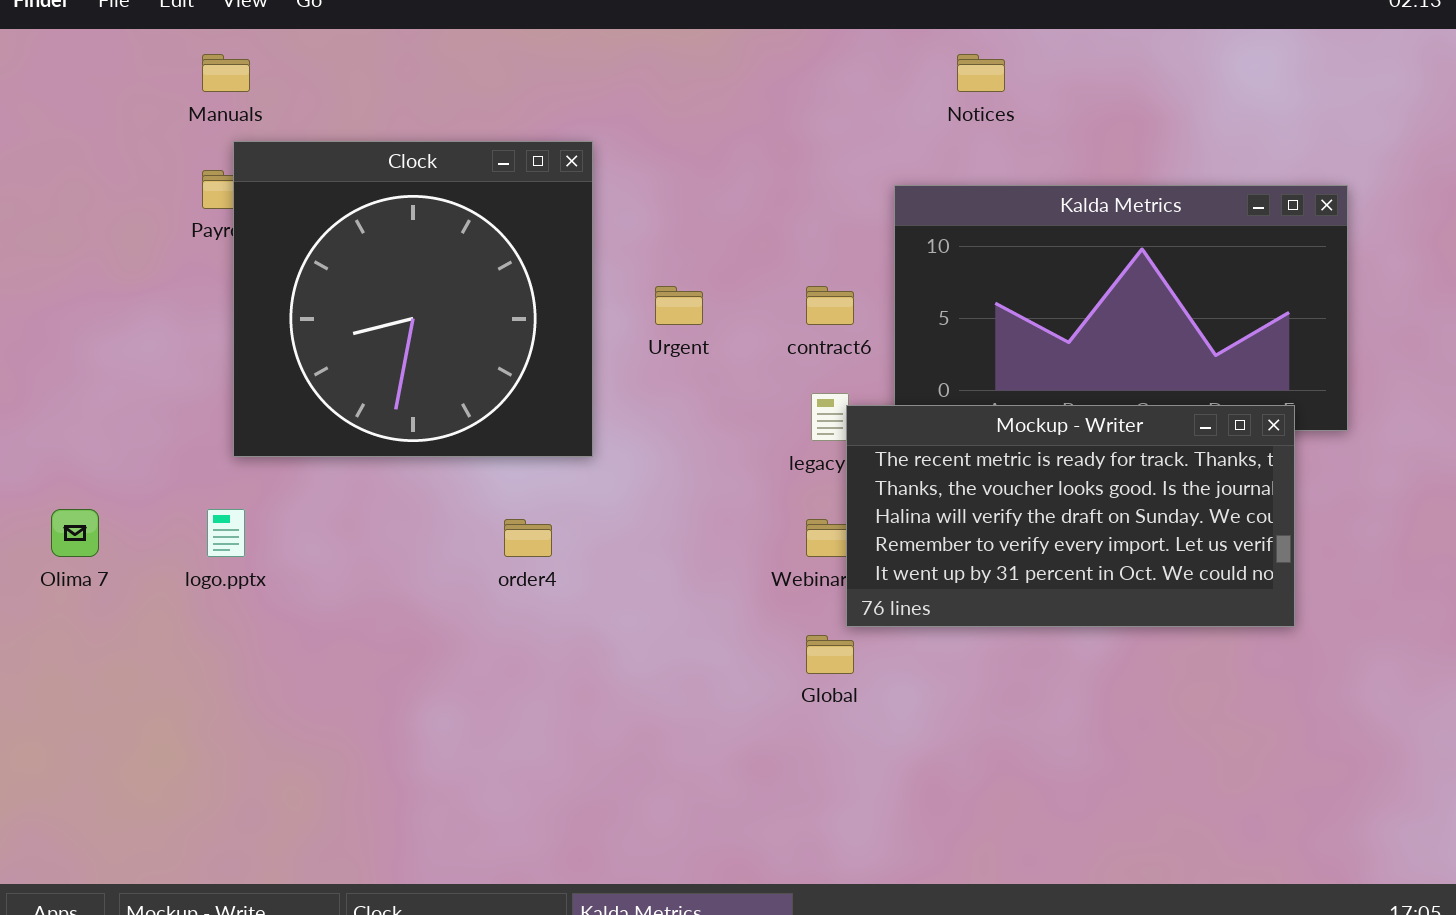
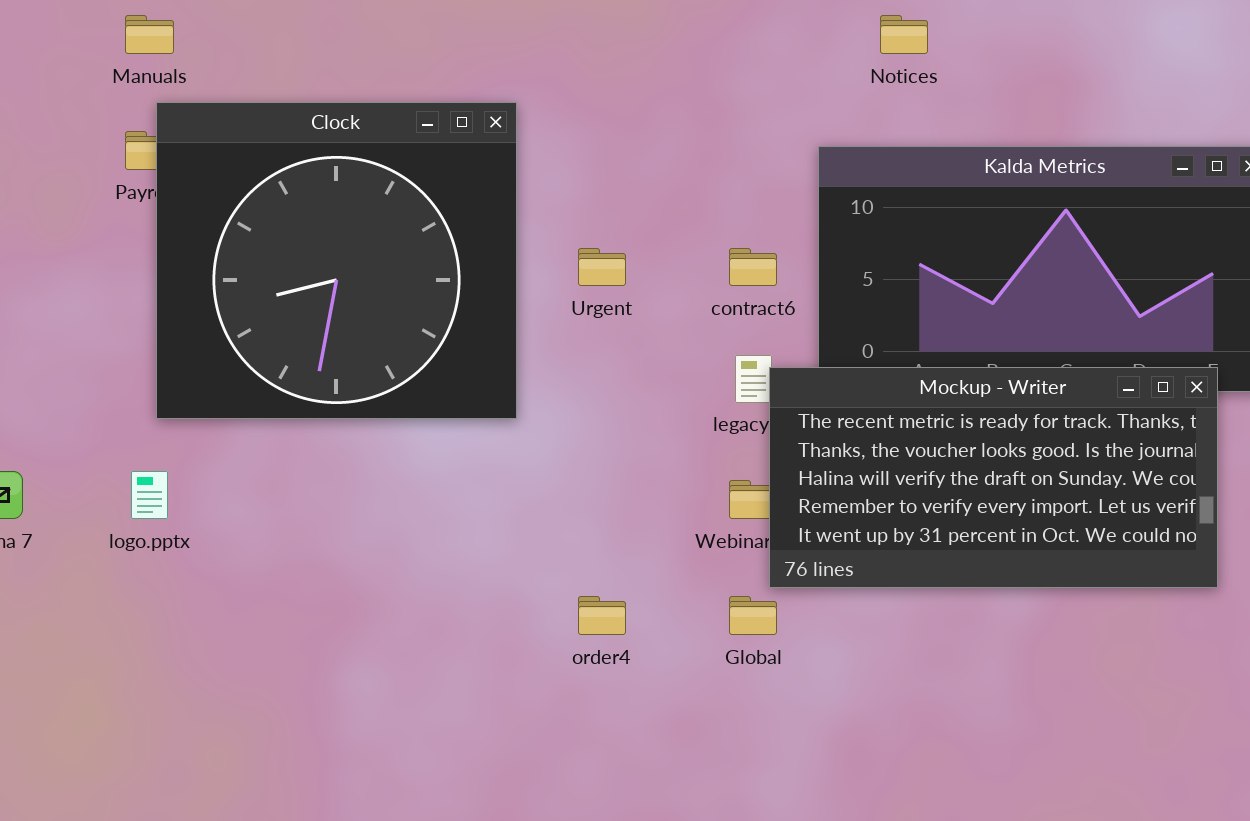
order4: [504,519,552,557] -> [578,596,626,635], moved

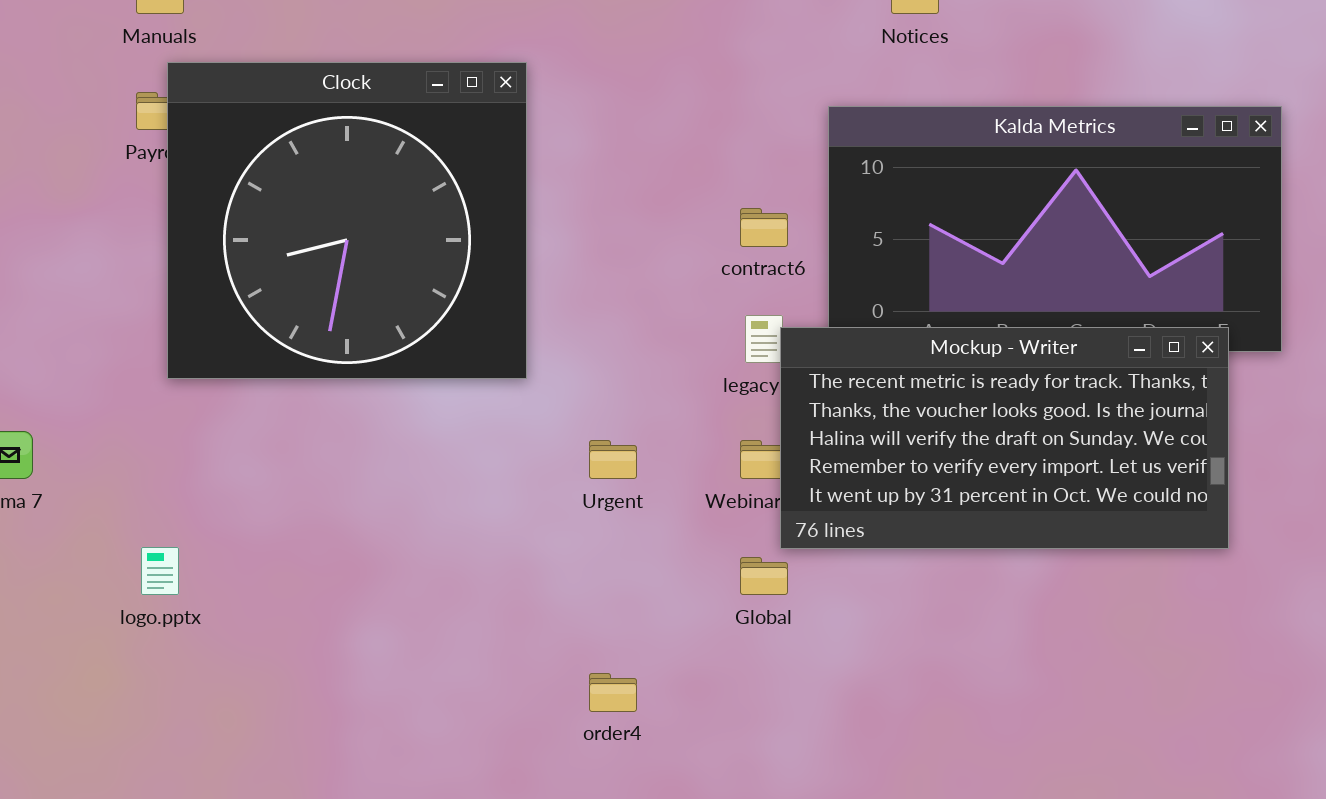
Urgent: [578,248,626,286] -> [589,440,637,479], moved
logo.pptx: [131,471,168,519] -> [141,547,179,595], moved
order4: [578,596,626,635] -> [589,673,637,712], moved

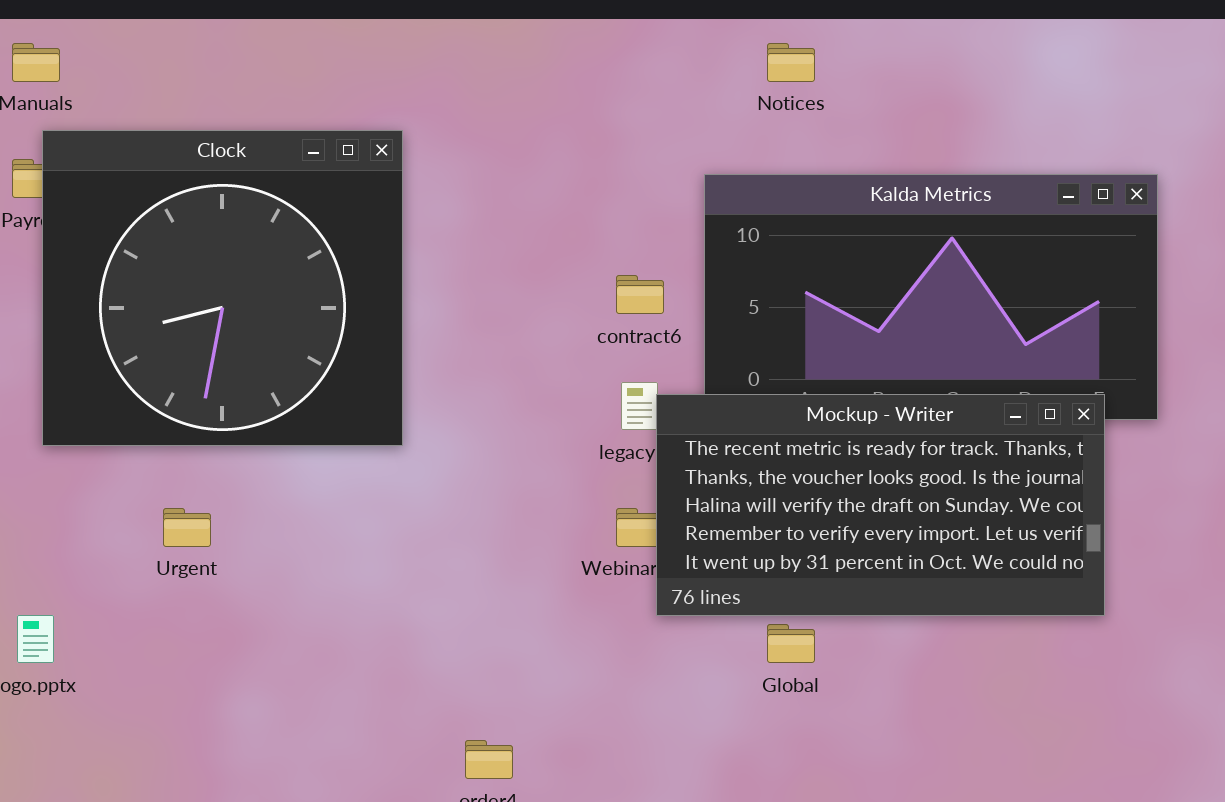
Urgent: [589,440,637,479] -> [163,508,211,547], moved
Global: [740,557,788,595] -> [767,624,815,663], moved

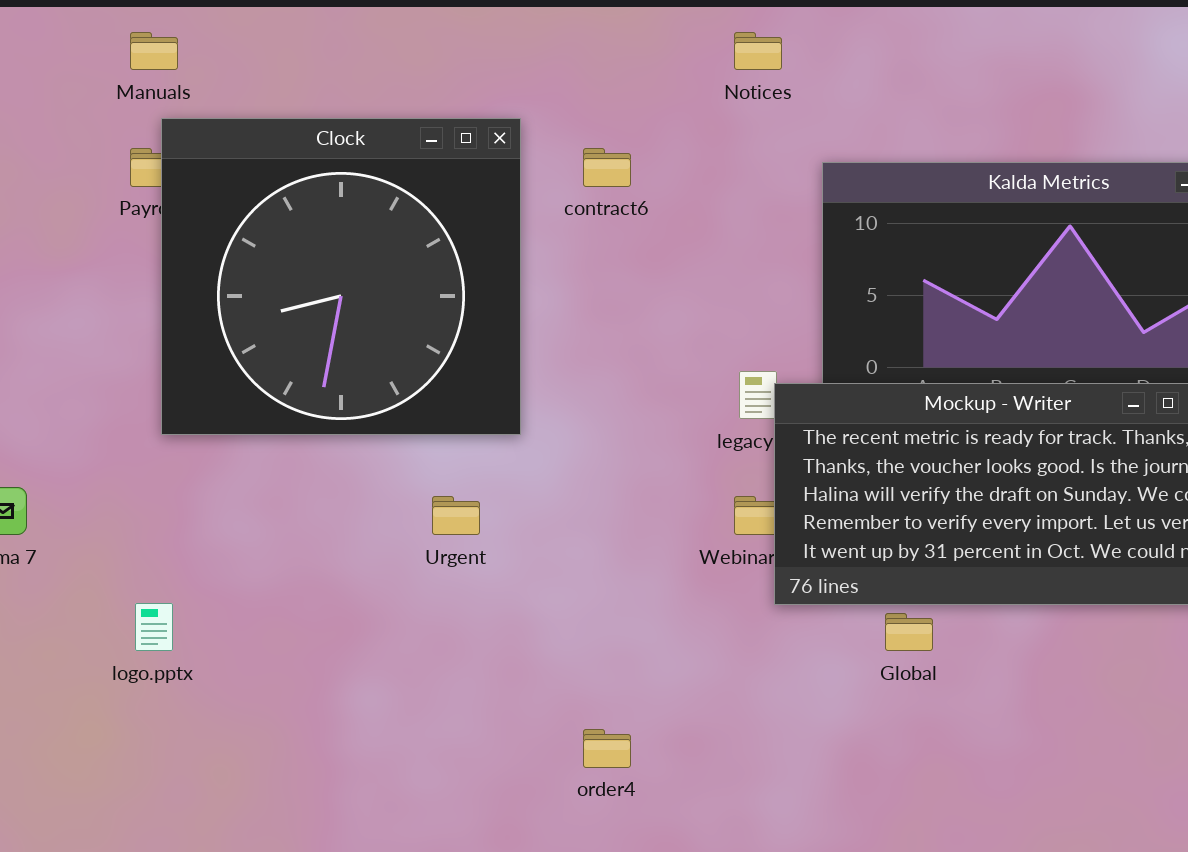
Notices: [767,43,815,82] -> [734,32,782,70], moved
contract6: [616,275,664,314] -> [583,148,631,187], moved
Urgent: [163,508,211,547] -> [432,496,480,535], moved

